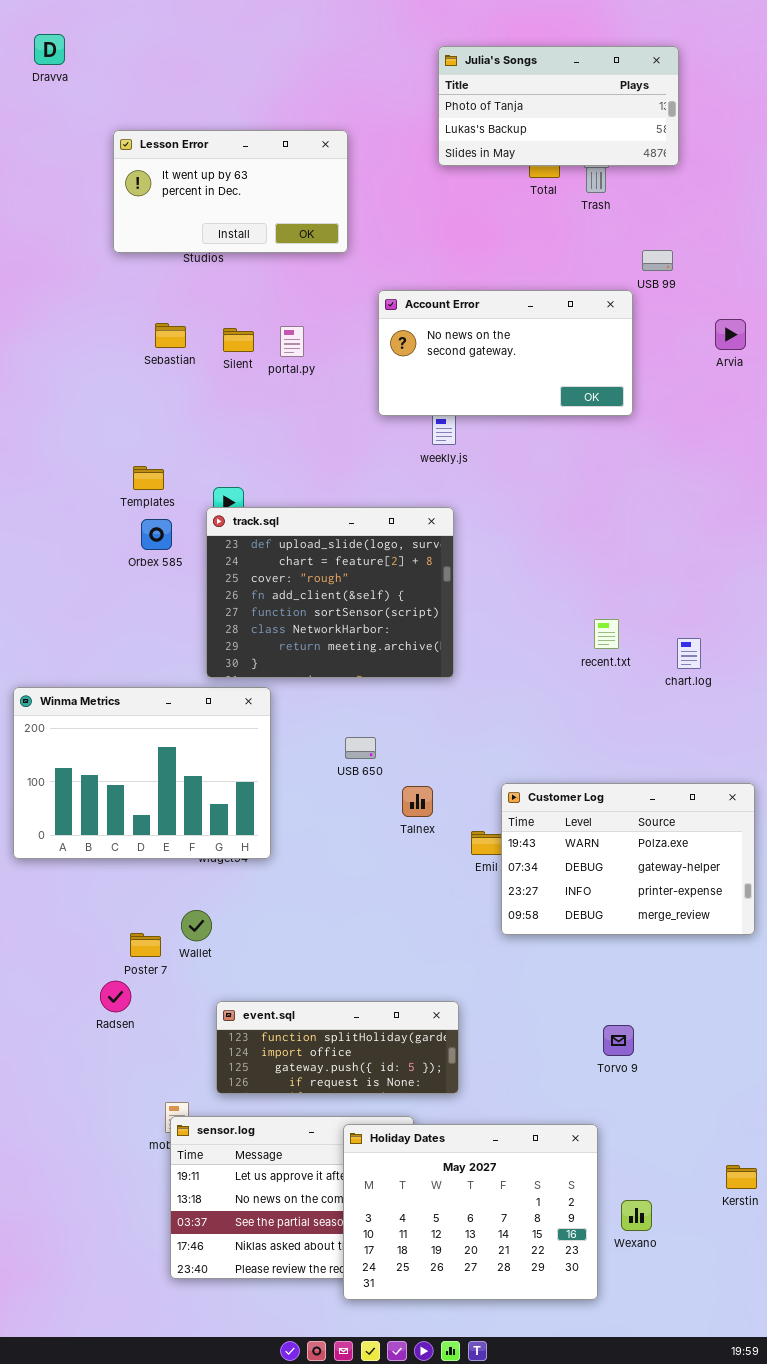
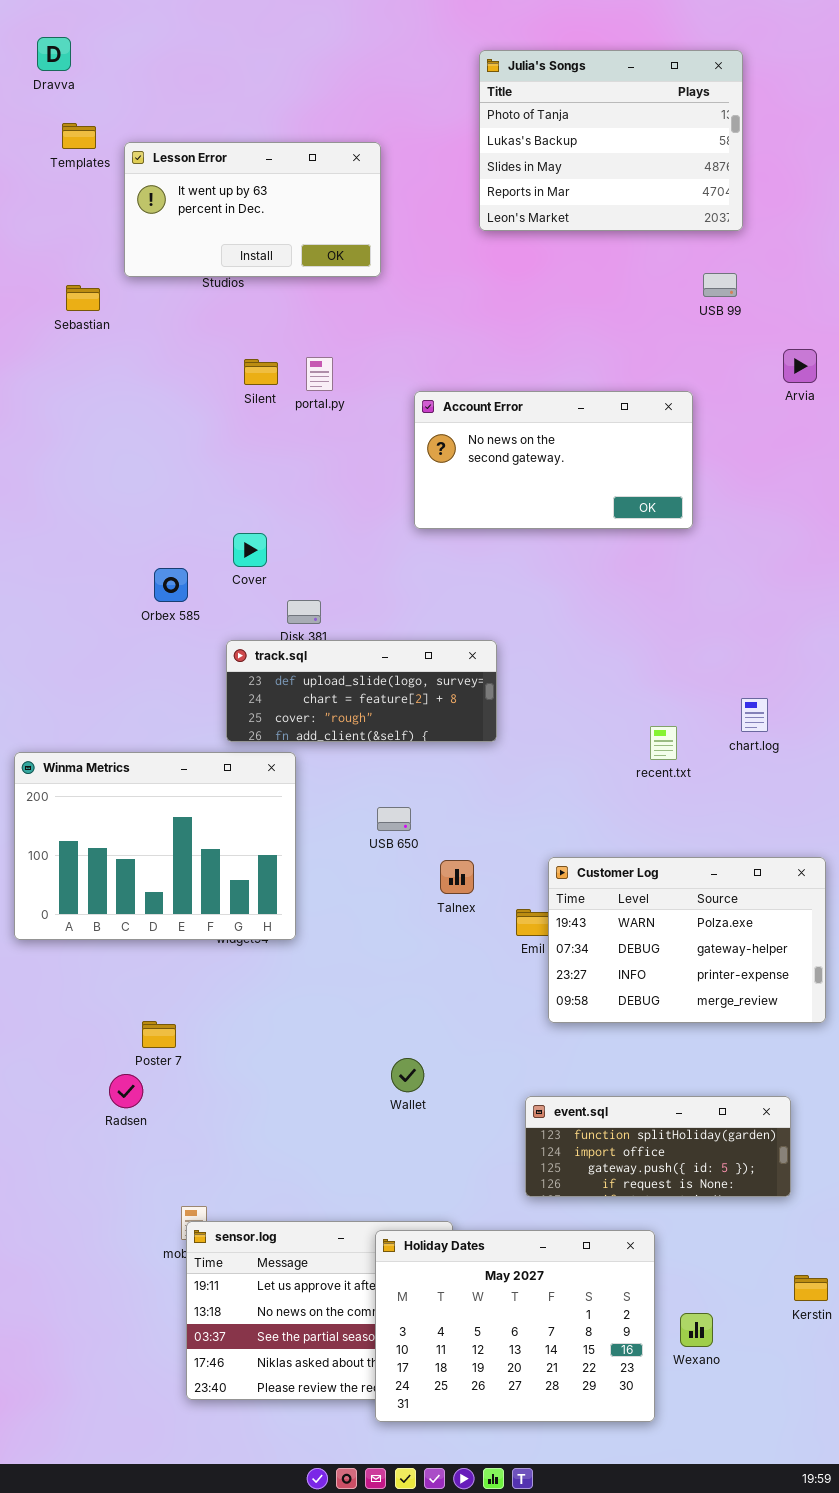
Julia's Songs: [438,46,679,166] -> [479,50,743,231], resized
Account Error: [378,290,633,416] -> [414,391,693,529], moved
Sebastian: [155,323,186,348] -> [66,285,100,311], moved
Templates: [133,466,164,490] -> [62,123,96,149], moved
track.sql: [206,507,454,678] -> [226,640,497,742], resized
recent.txt: [594,619,619,649] -> [650,726,677,760], moved
Wallet: [181,910,212,941] -> [391,1058,424,1092], moved
event.sql: [216,1001,459,1094] -> [525,1096,791,1197], moved

